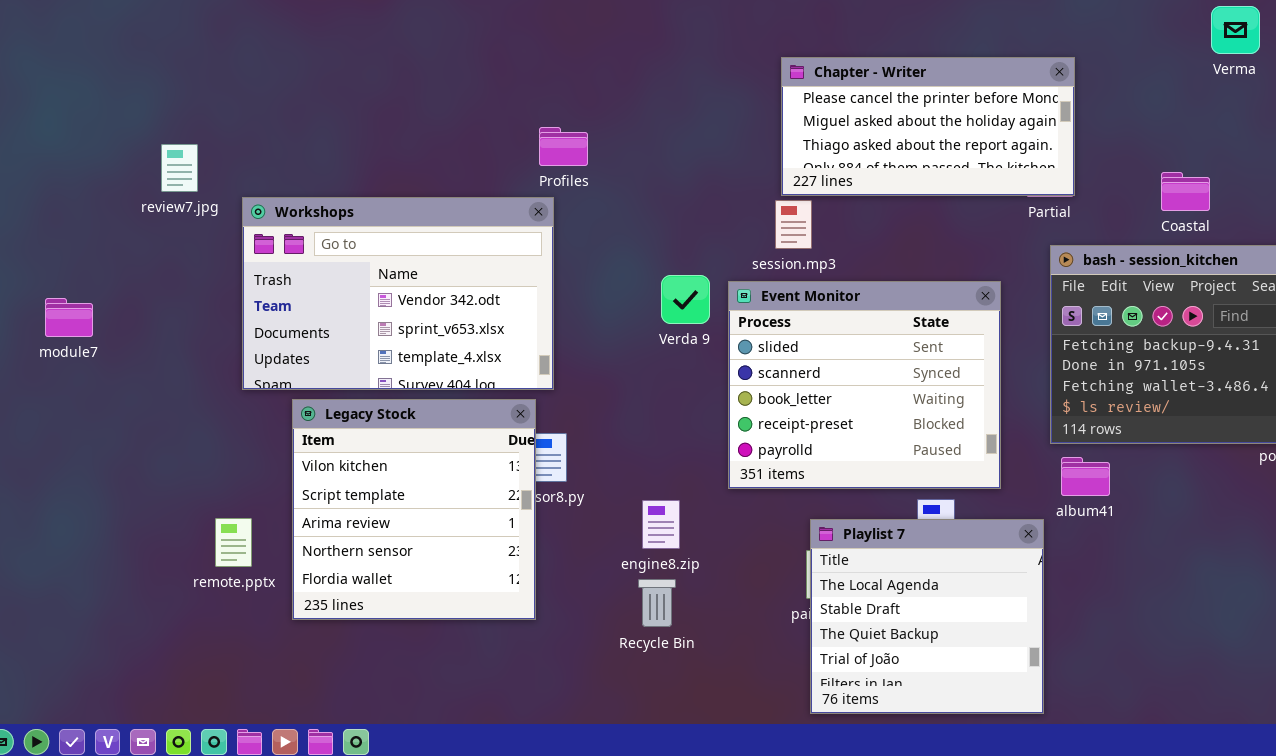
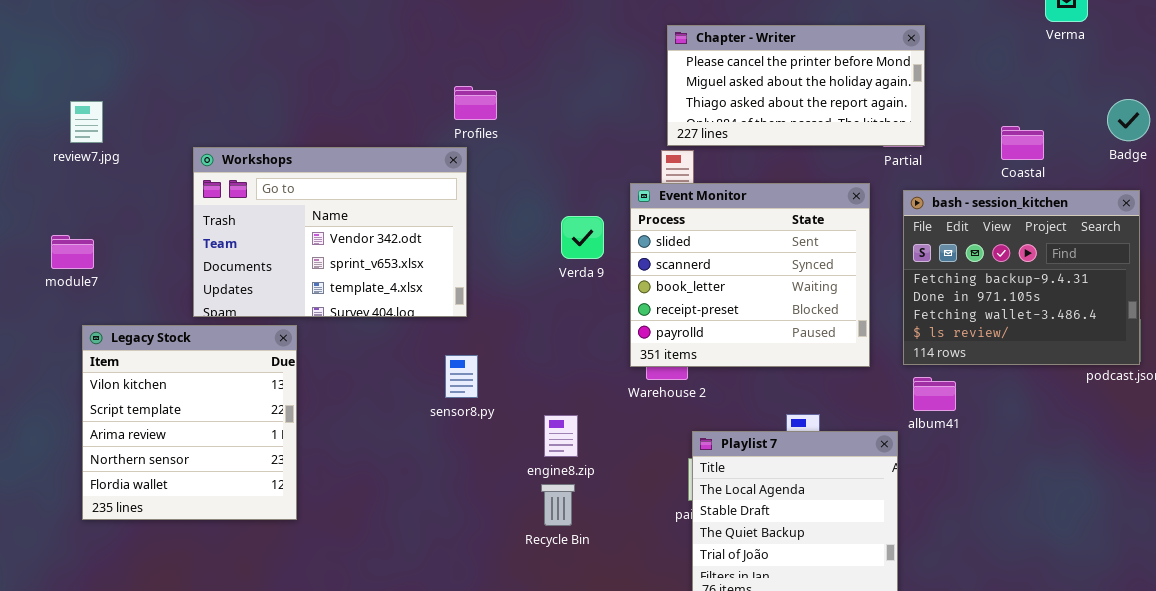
review7.jpg: [161,144,198,192] -> [70,101,103,143], moved
Event Monitor: [728,281,1001,489] -> [630,183,870,367], moved
module7: [45,298,93,337] -> [51,235,94,269], moved
Legacy Stock: [292,399,536,620] -> [82,325,297,520], moved

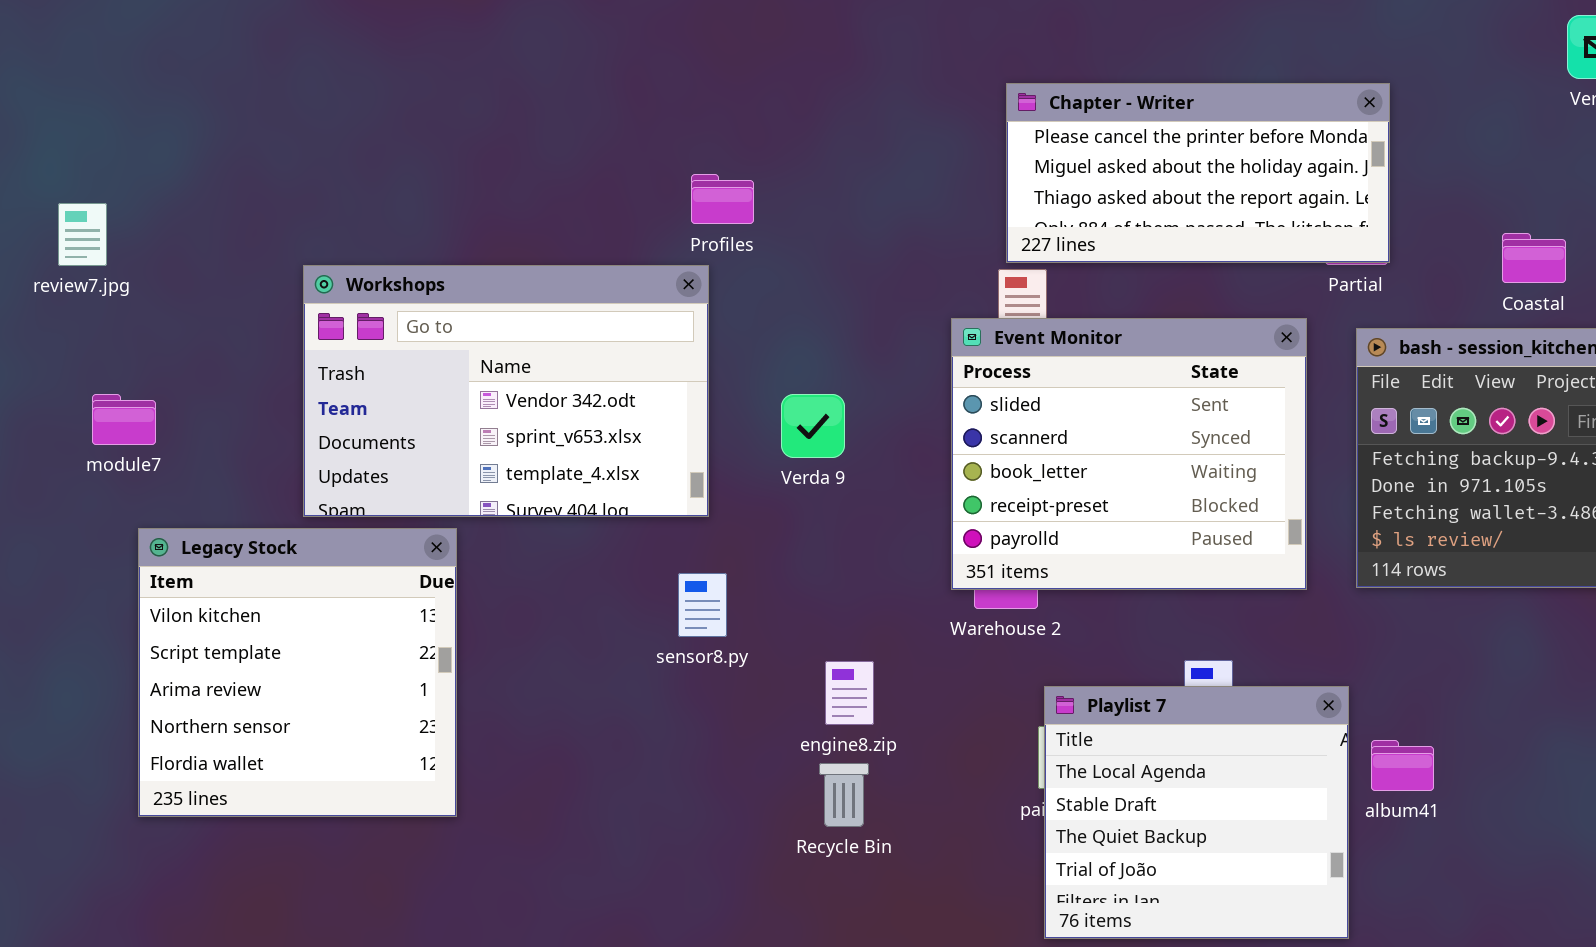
review7.jpg: [70,101,103,143] -> [58,203,107,266], moved
Verda 9: [561,216,604,259] -> [781,394,845,458], moved
album41: [913,377,956,411] -> [1371,740,1434,791], moved

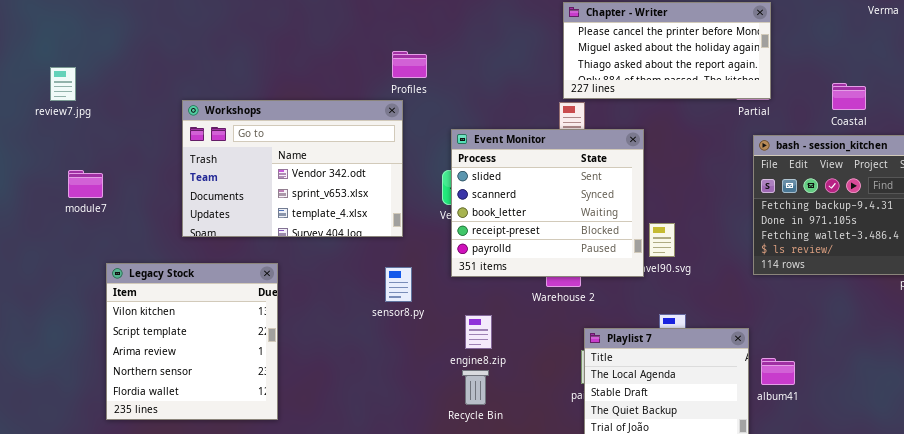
Event Monitor: [951,318,1307,590] -> [451,129,644,277], moved
Legacy Stock: [138,528,457,817] -> [106,263,278,420], moved

